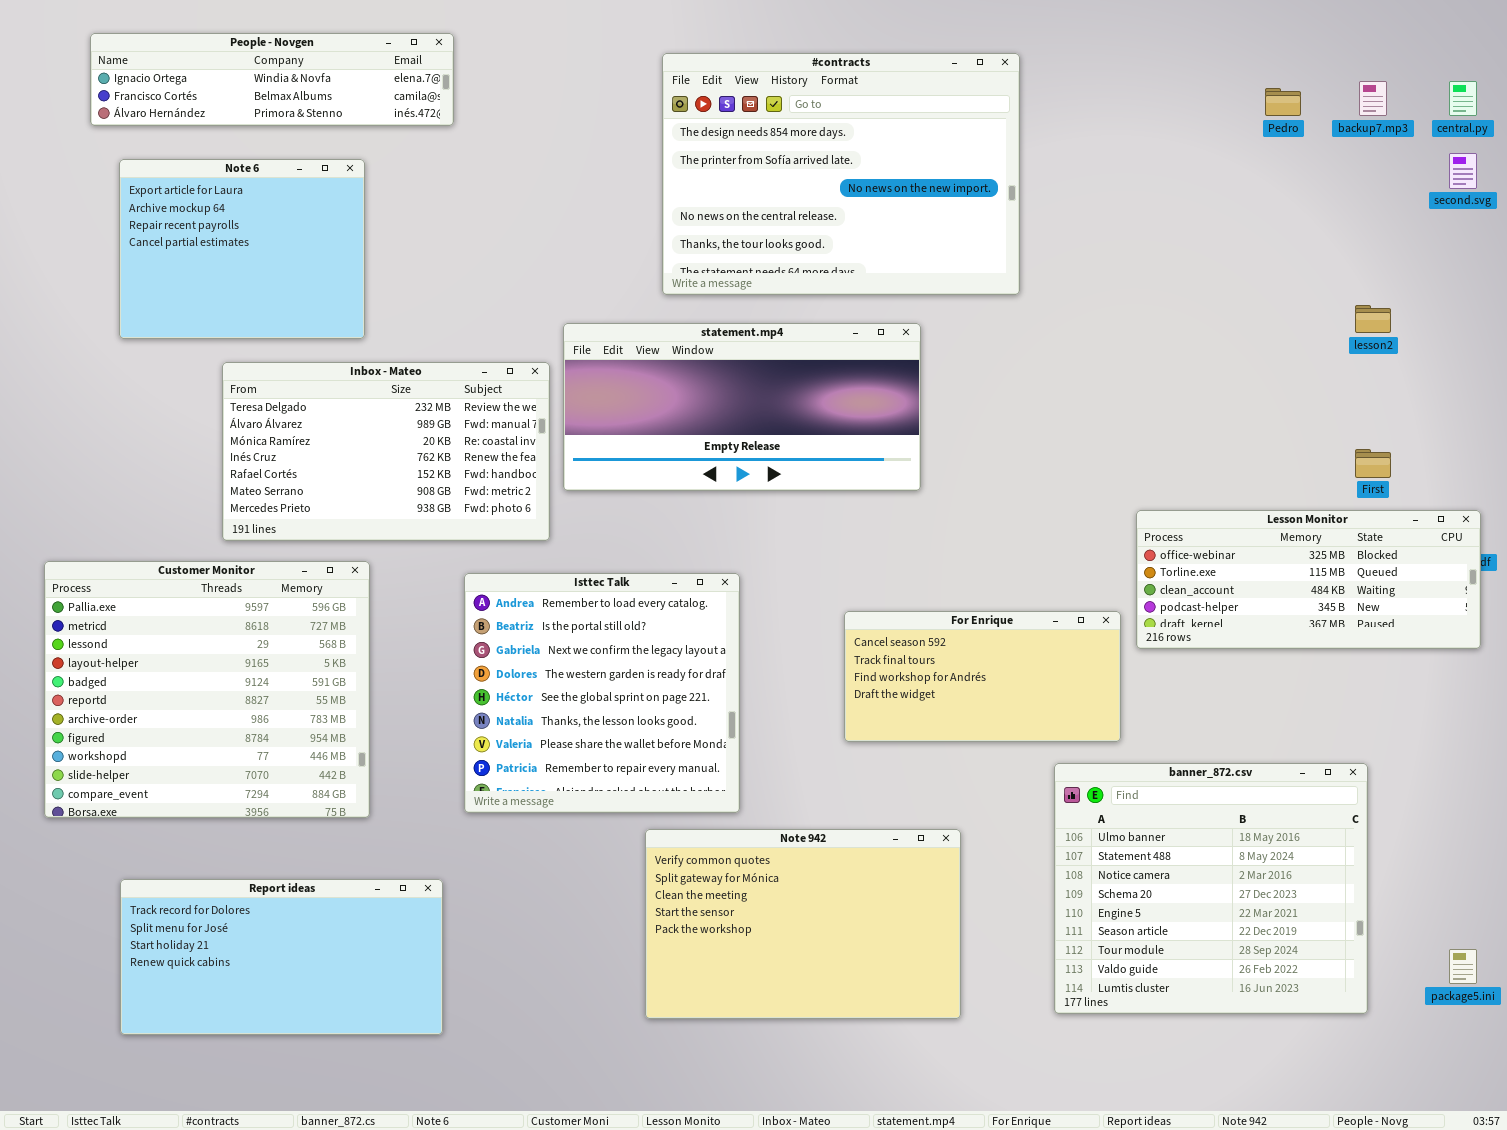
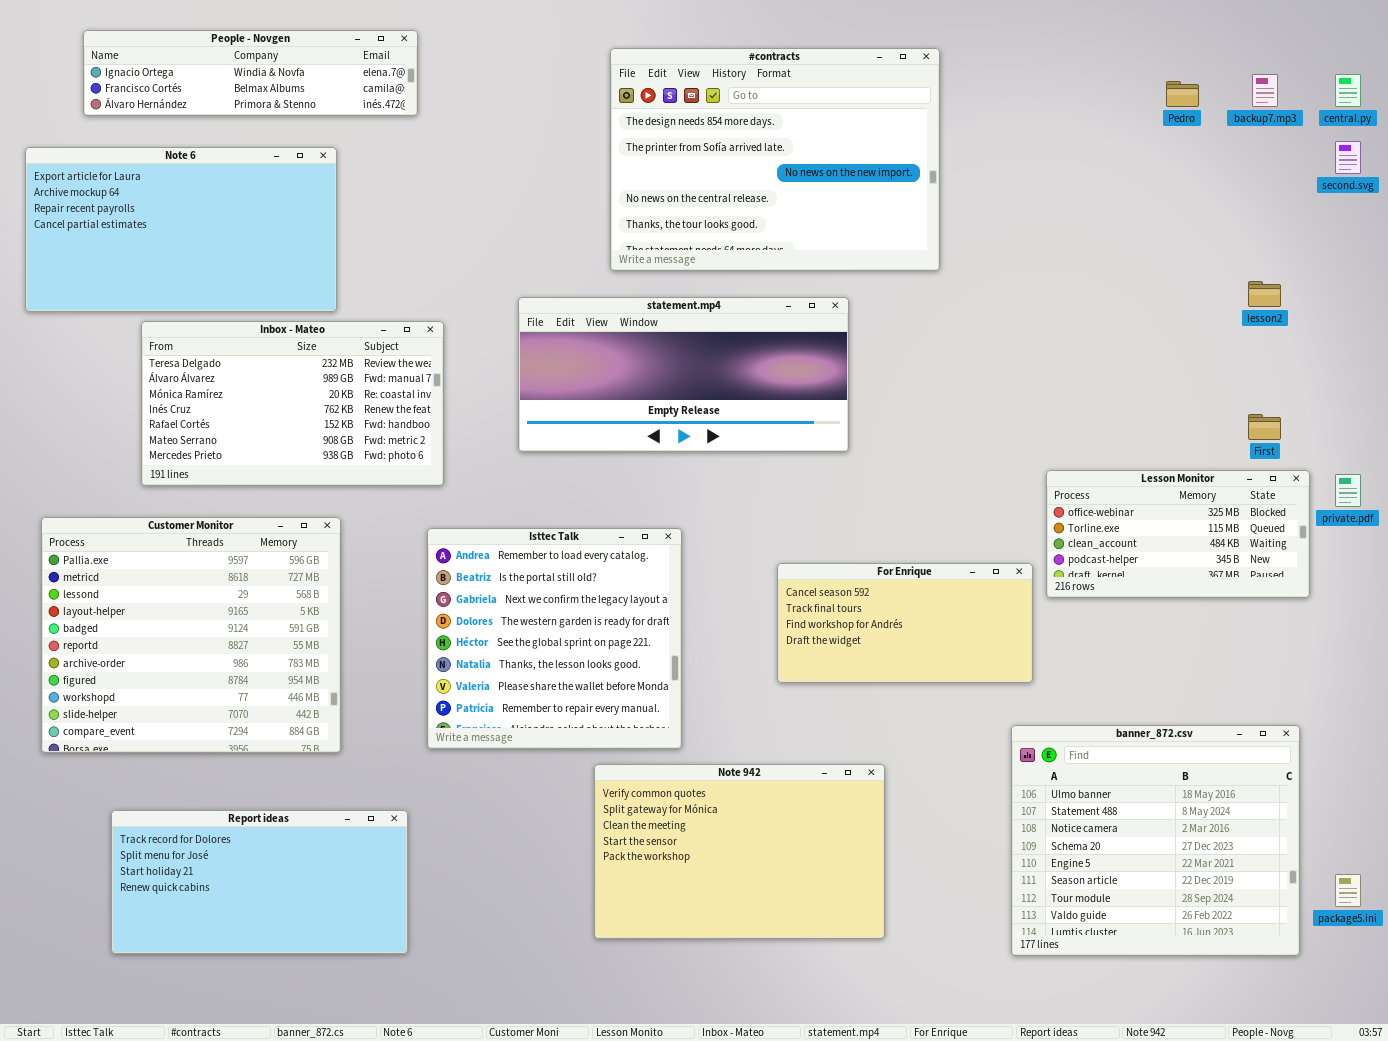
Note 6: [119,159,365,339] -> [25,147,337,312], resized
Inbox - Mateo: [222,362,550,541] -> [141,321,444,486], moved
Lesson Monitor: [1136,510,1481,649] -> [1046,470,1310,598], resized
banner_872.csv: [1054,763,1368,1014] -> [1011,725,1300,956], moved

